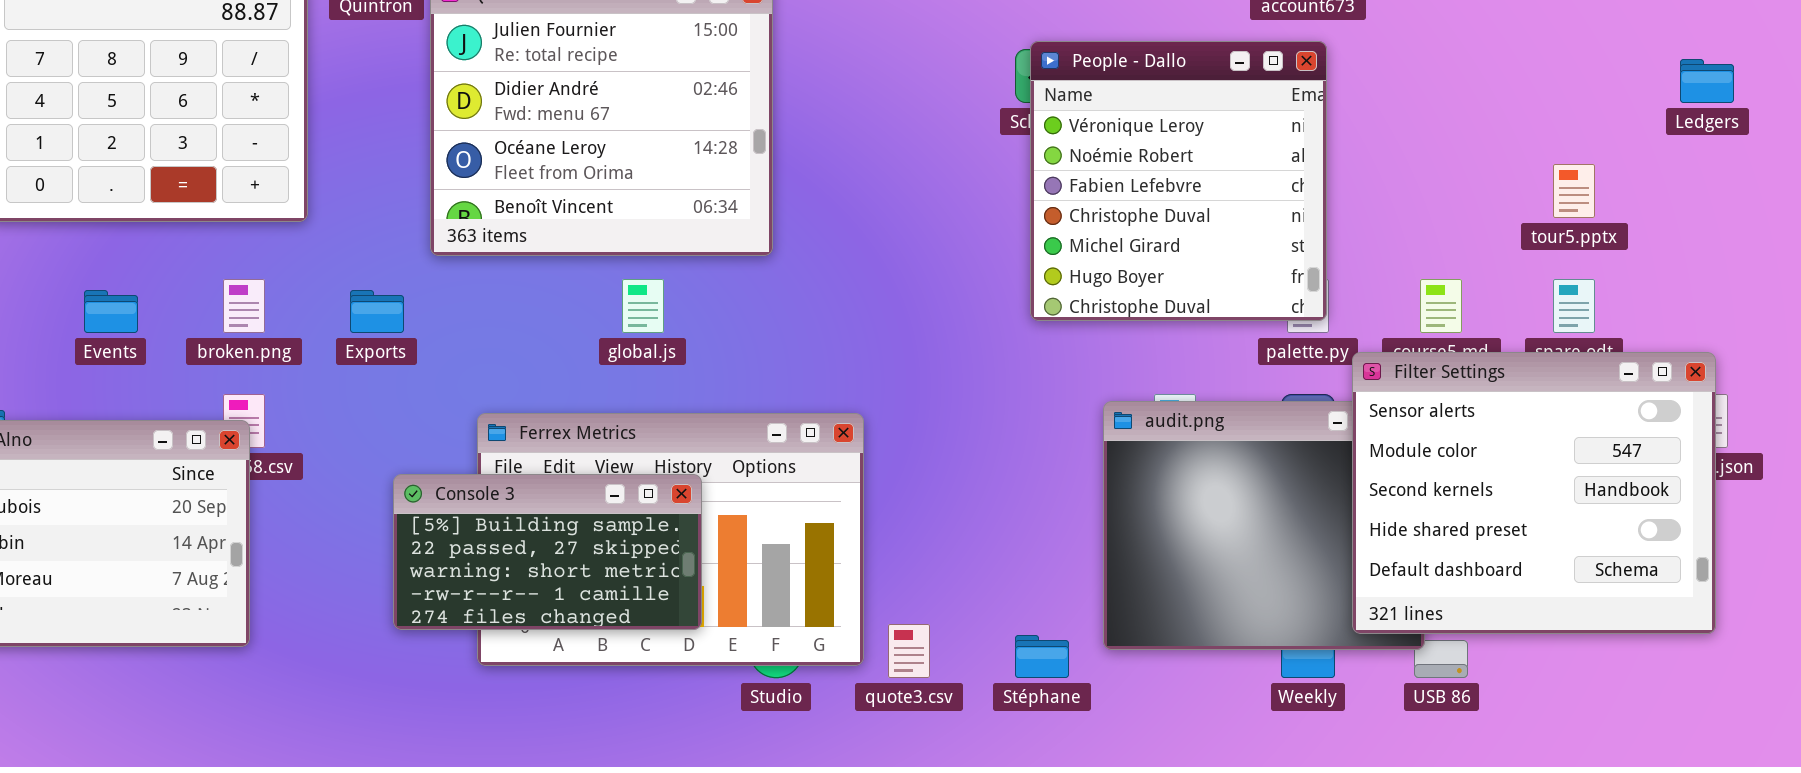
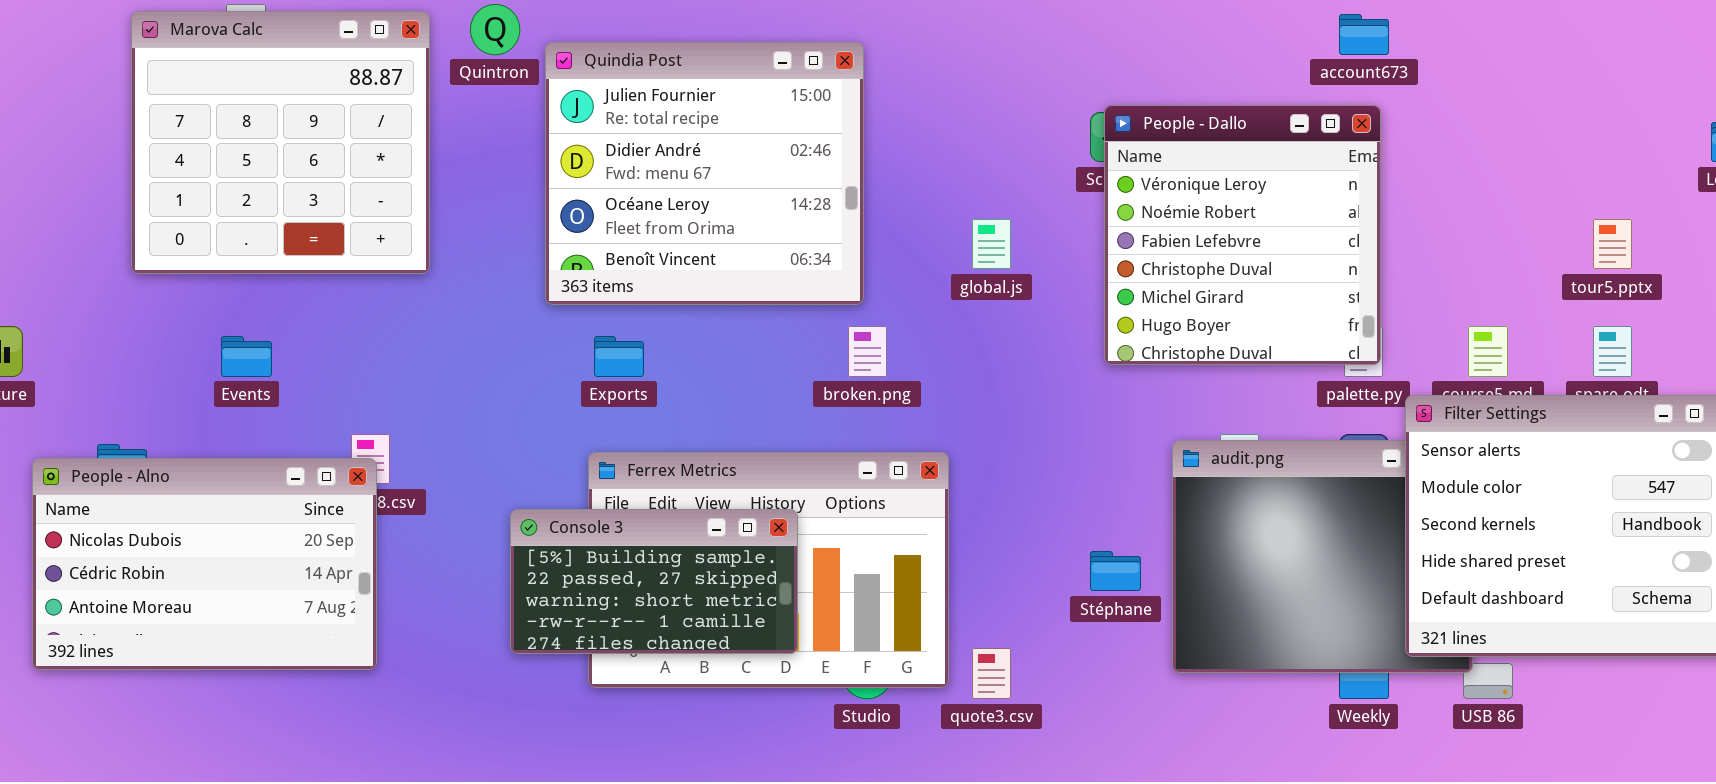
broken.png: [223,279,265,333] -> [848,326,887,377], moved
global.js: [622,279,664,333] -> [972,219,1011,269], moved
Exports: [350,290,404,333] -> [594,336,644,377], moved
Stéphane: [1015,635,1069,678] -> [1090,551,1141,591], moved

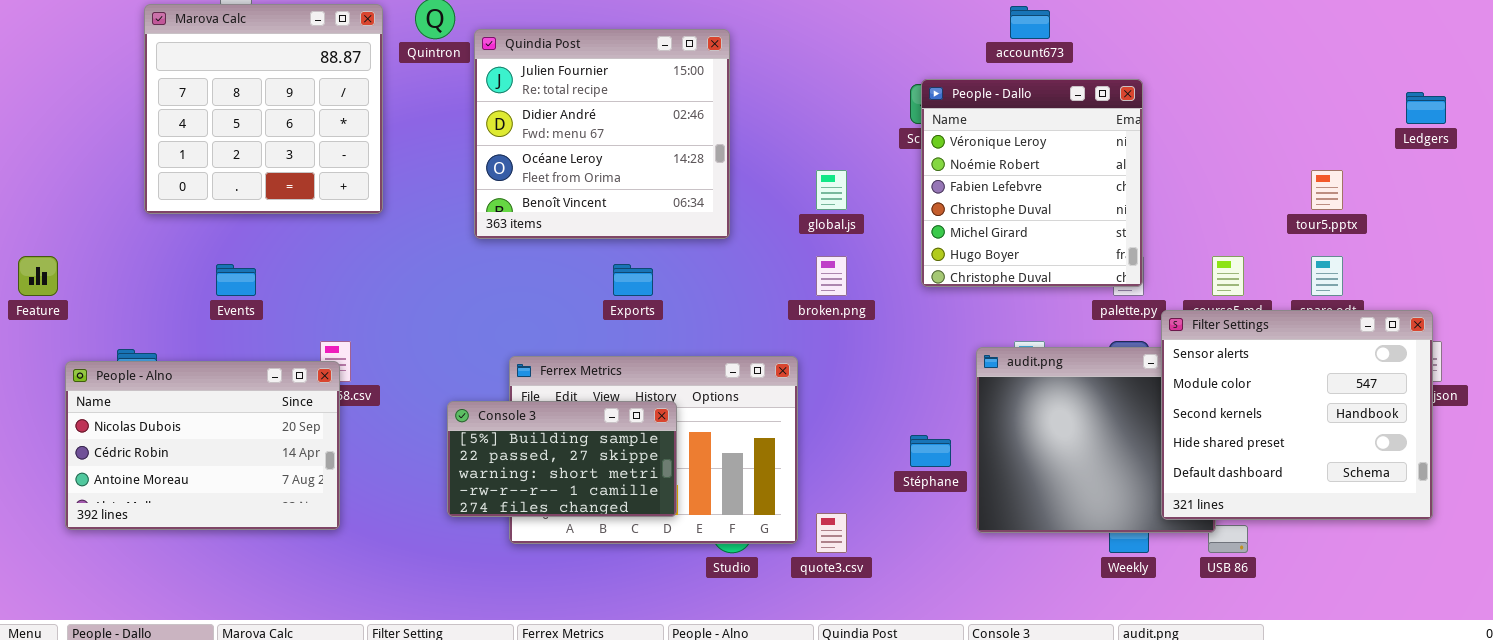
account673: [1339,14,1389,55] -> [1010,6,1050,39], moved
broken.png: [848,326,887,377] -> [816,256,847,296], moved
Exports: [594,336,644,377] -> [613,264,653,296], moved

